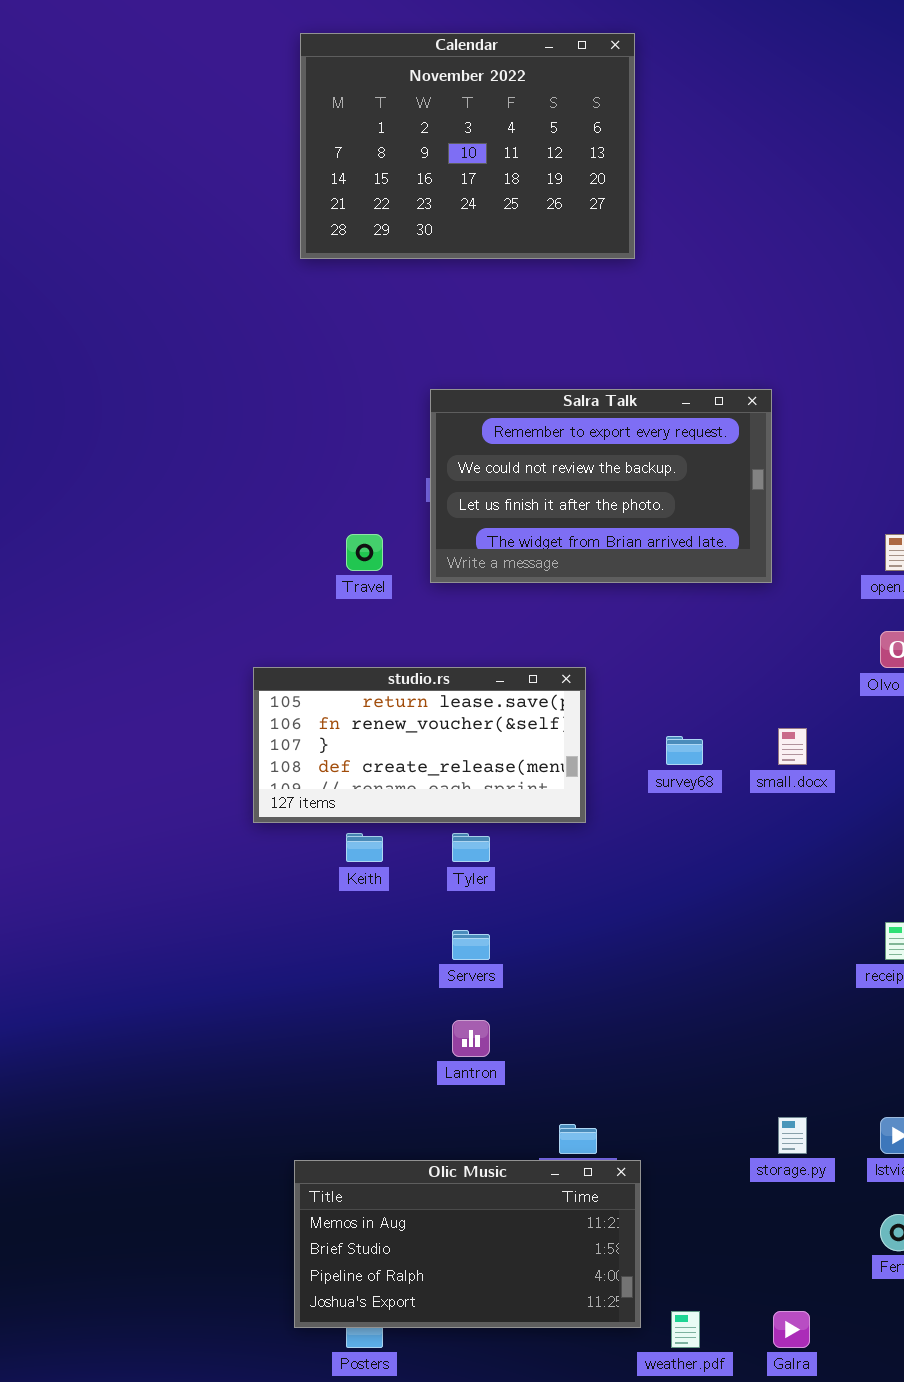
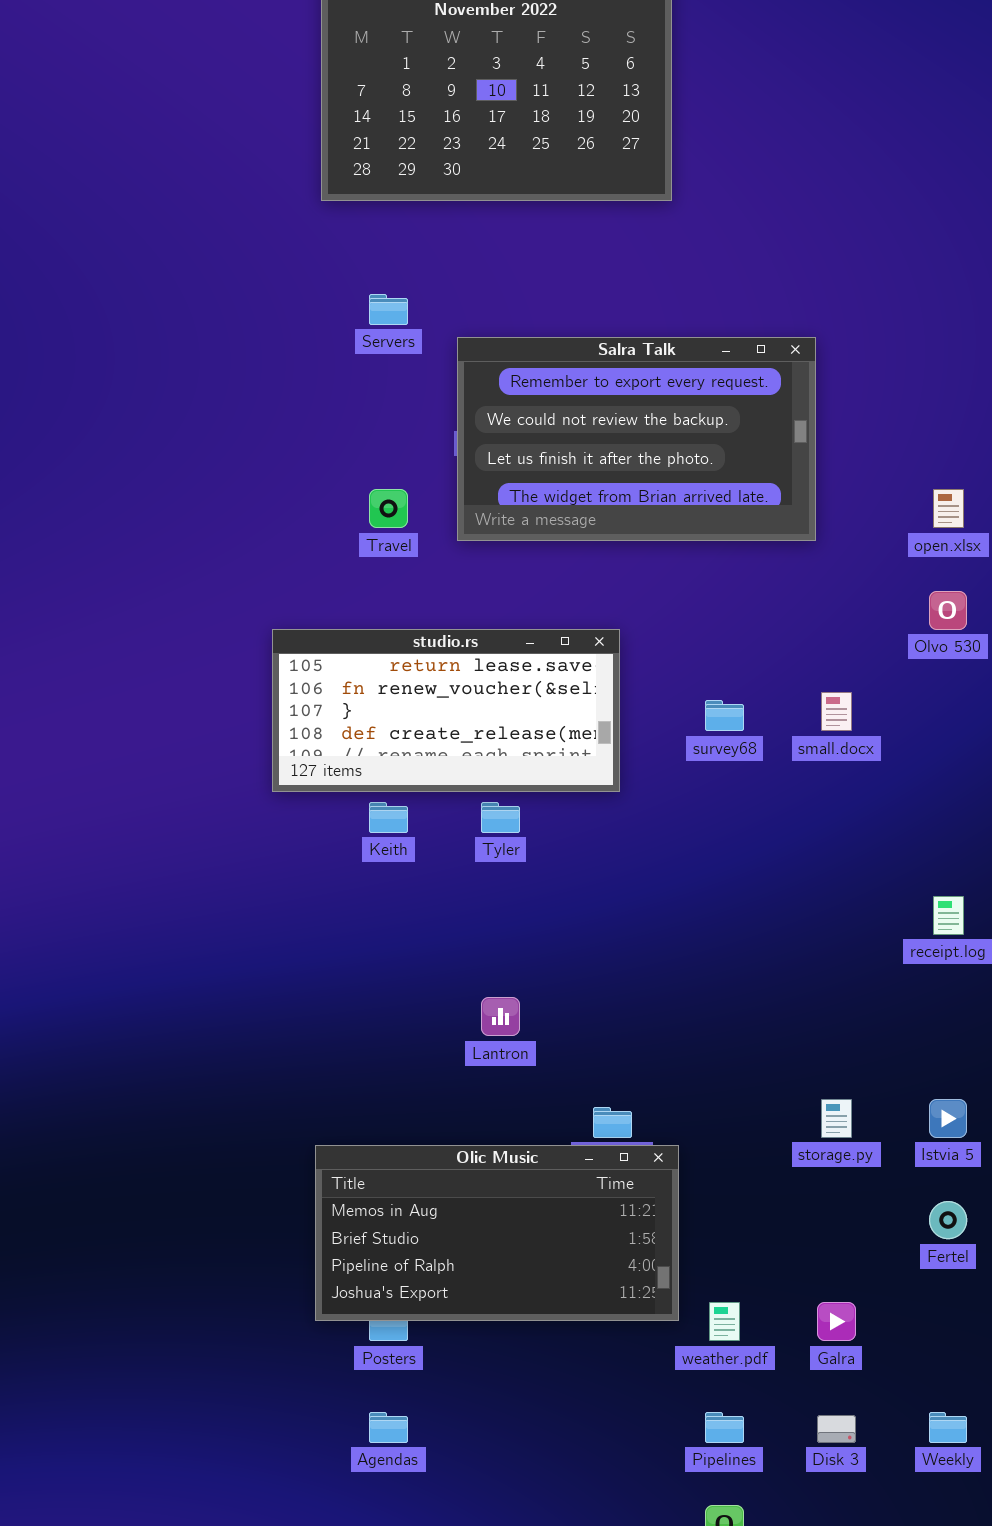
Servers: [452,930,490,960] -> [369,294,408,325], moved

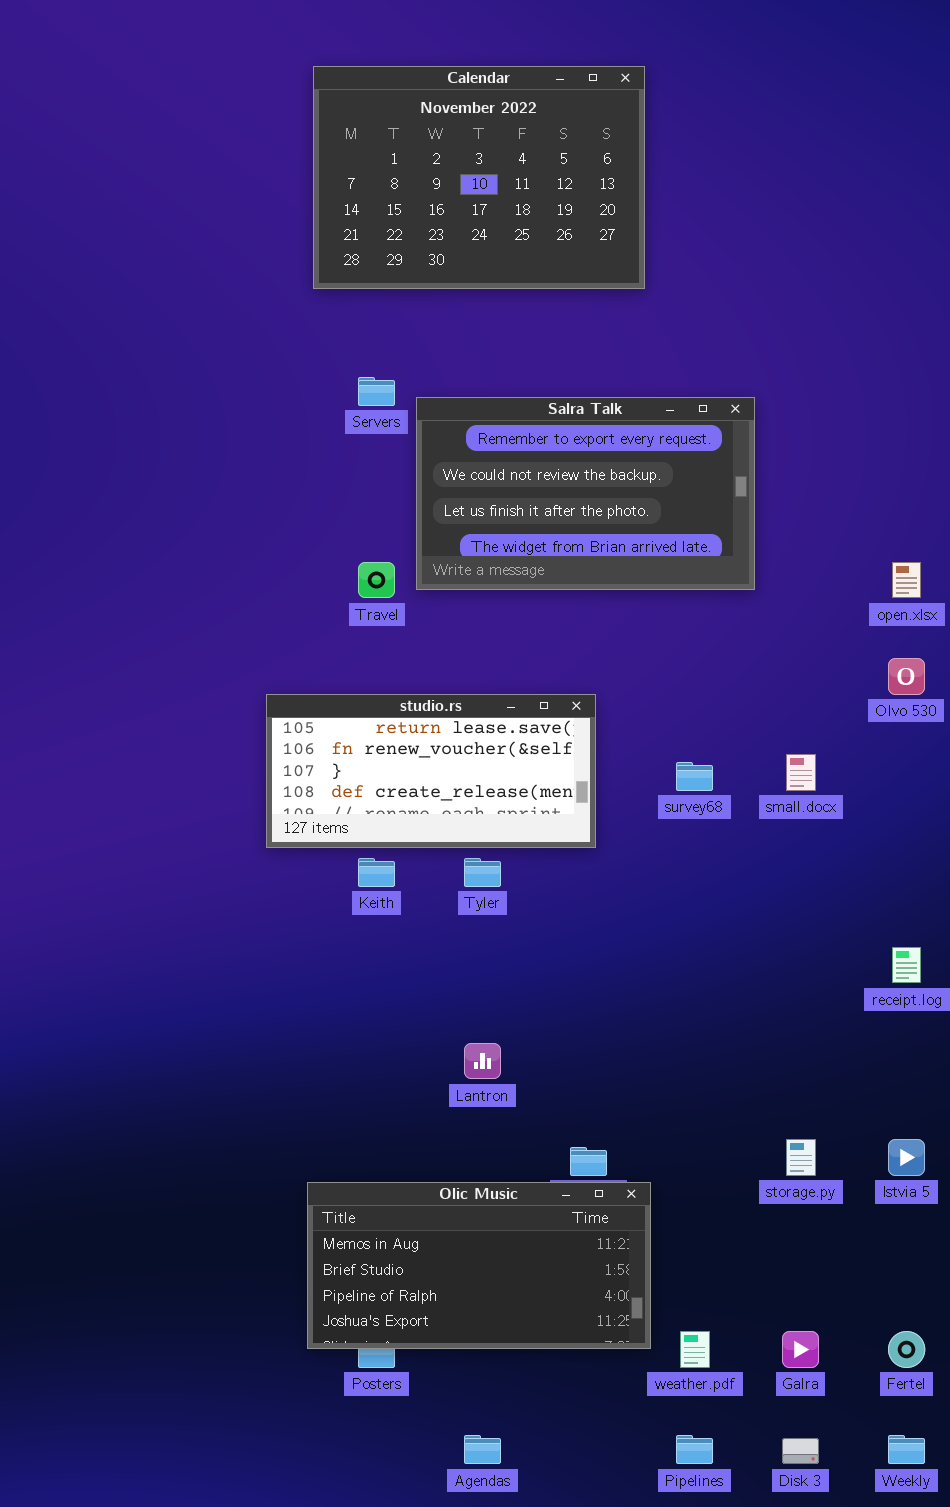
Salra Talk: [457,337,816,541] -> [416,397,755,590], moved
Fertel: [929,1201,967,1239] -> [888,1331,925,1368], moved
Agendas: [369,1412,408,1443] -> [464,1435,501,1464], moved

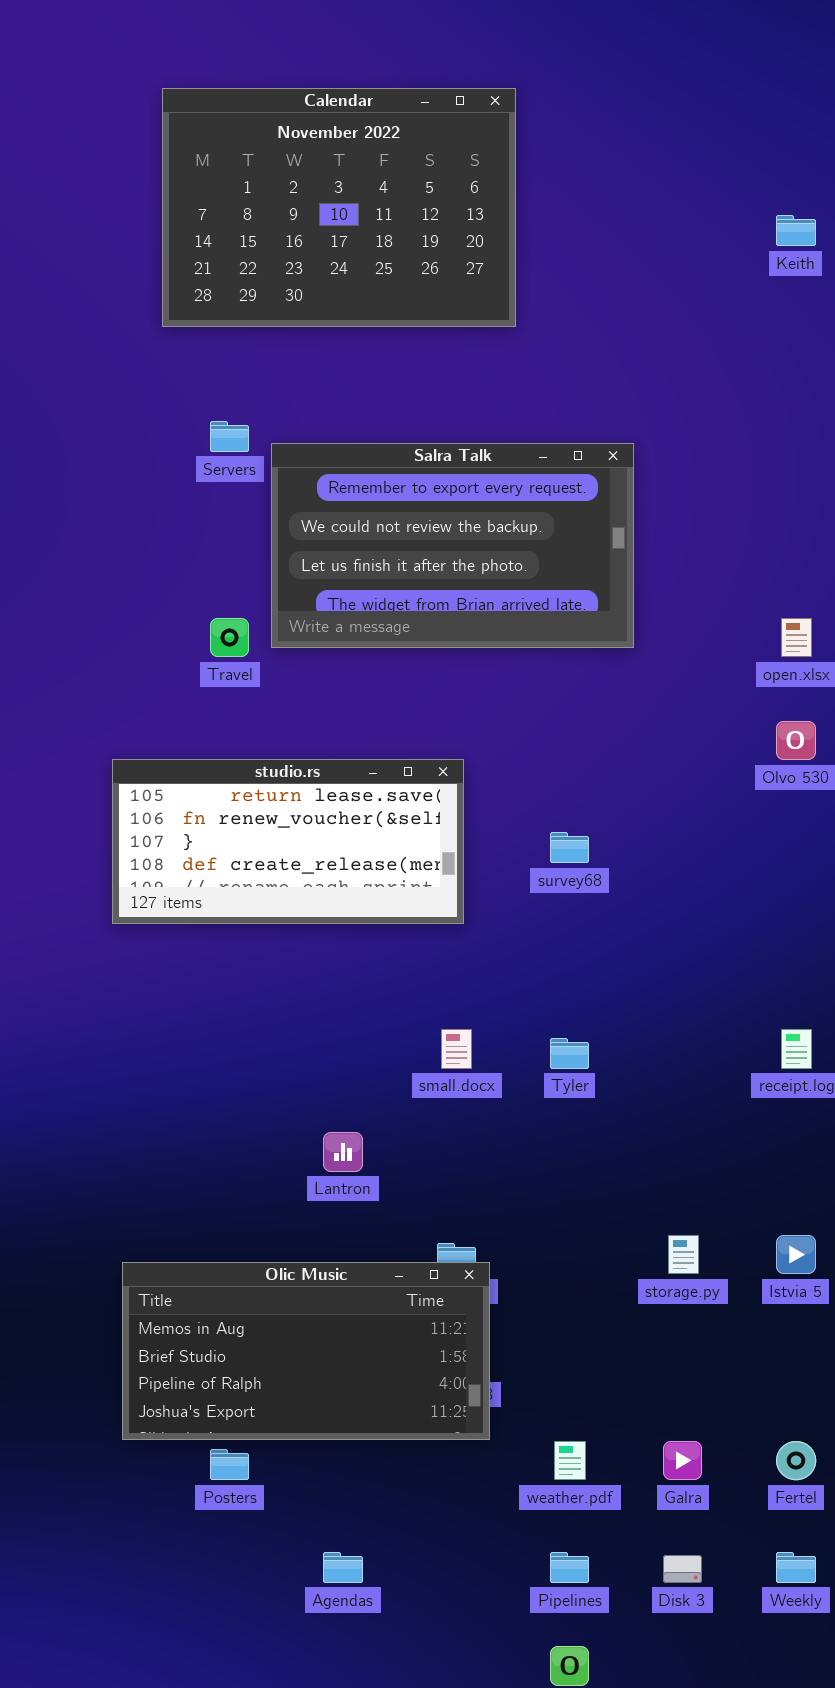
small.docx: [786,754,816,791] -> [441,1029,472,1069], moved
Keith: [358,858,395,887] -> [776,215,816,246], moved
Tyler: [464,858,501,887] -> [550,1038,589,1069], moved
Olic Music: [307,1182,651,1349] -> [122,1262,490,1440], moved

